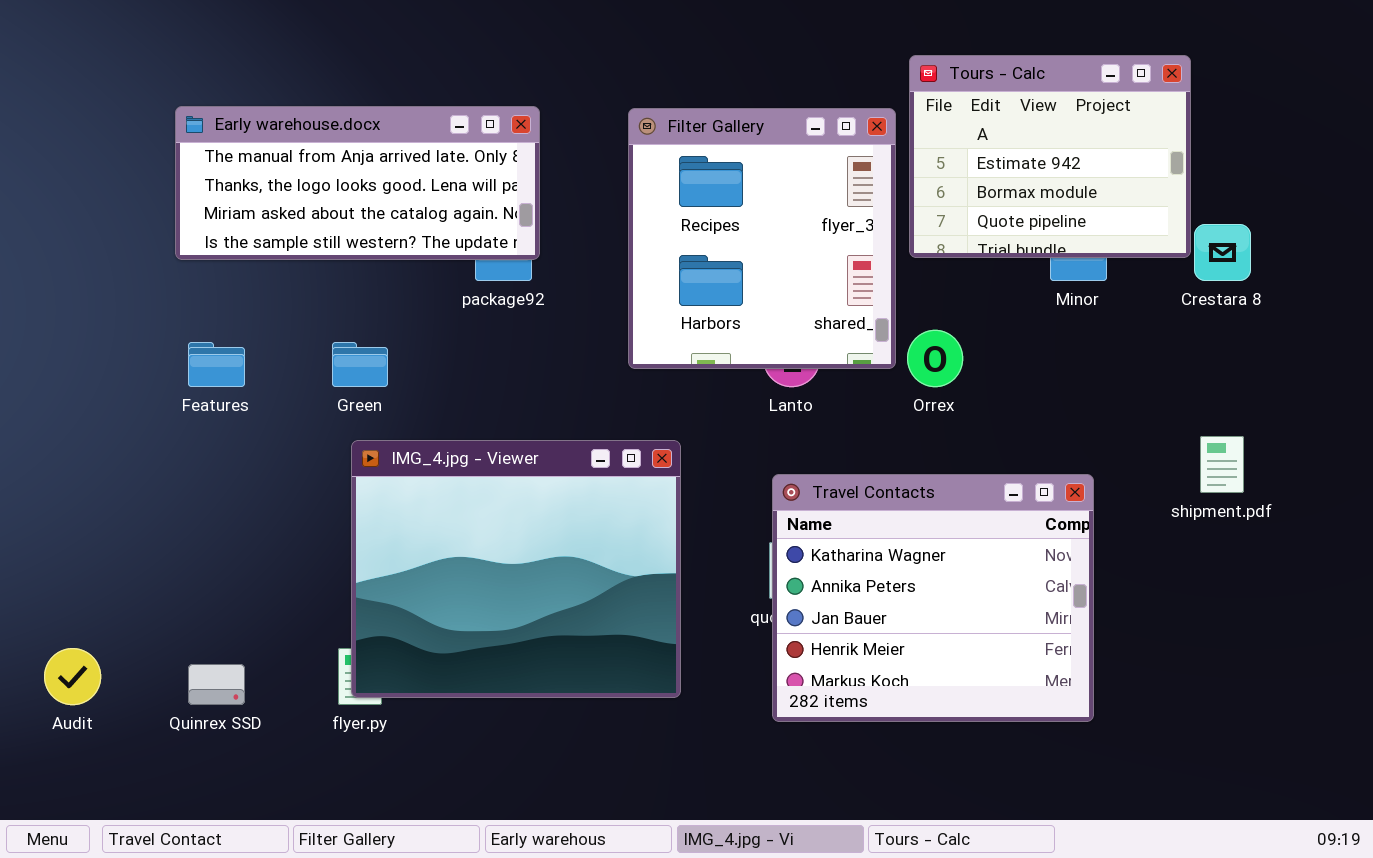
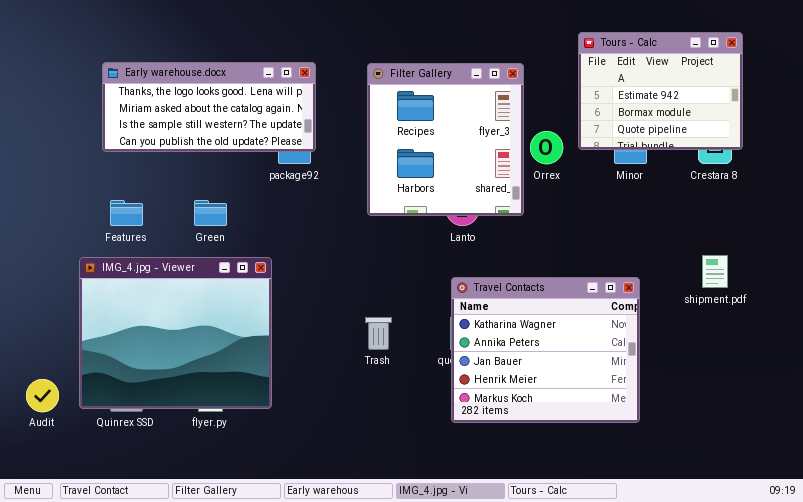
Tours - Calc: [909,55,1191,258] -> [578,32,743,150], moved
Early warehouse.docx: [175,106,540,260] -> [102,62,316,152], scrolled down 1 row
Orrex: [907,330,963,387] -> [530,131,563,164], moved
IMG_4.jpg - Viewer: [351,440,681,698] -> [79,257,272,409], moved

